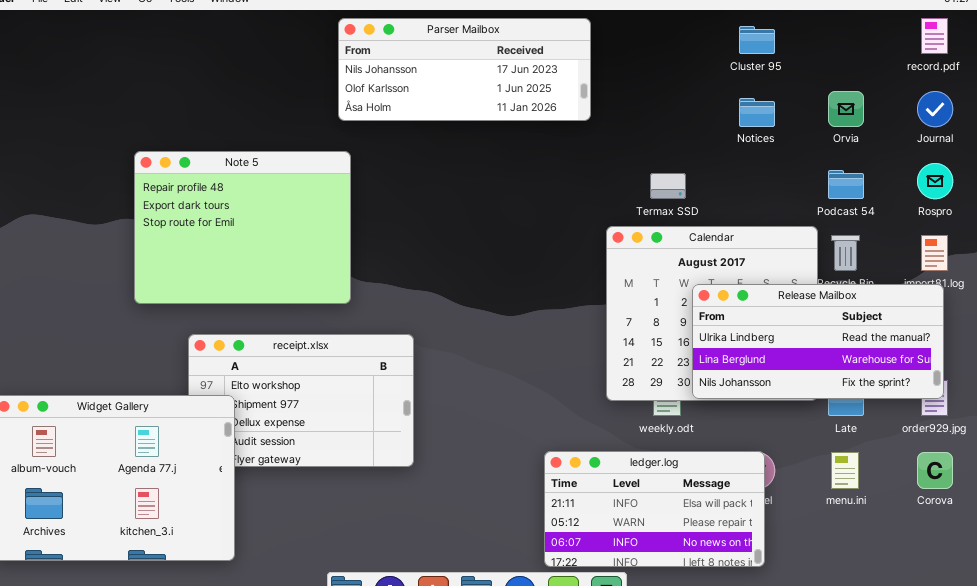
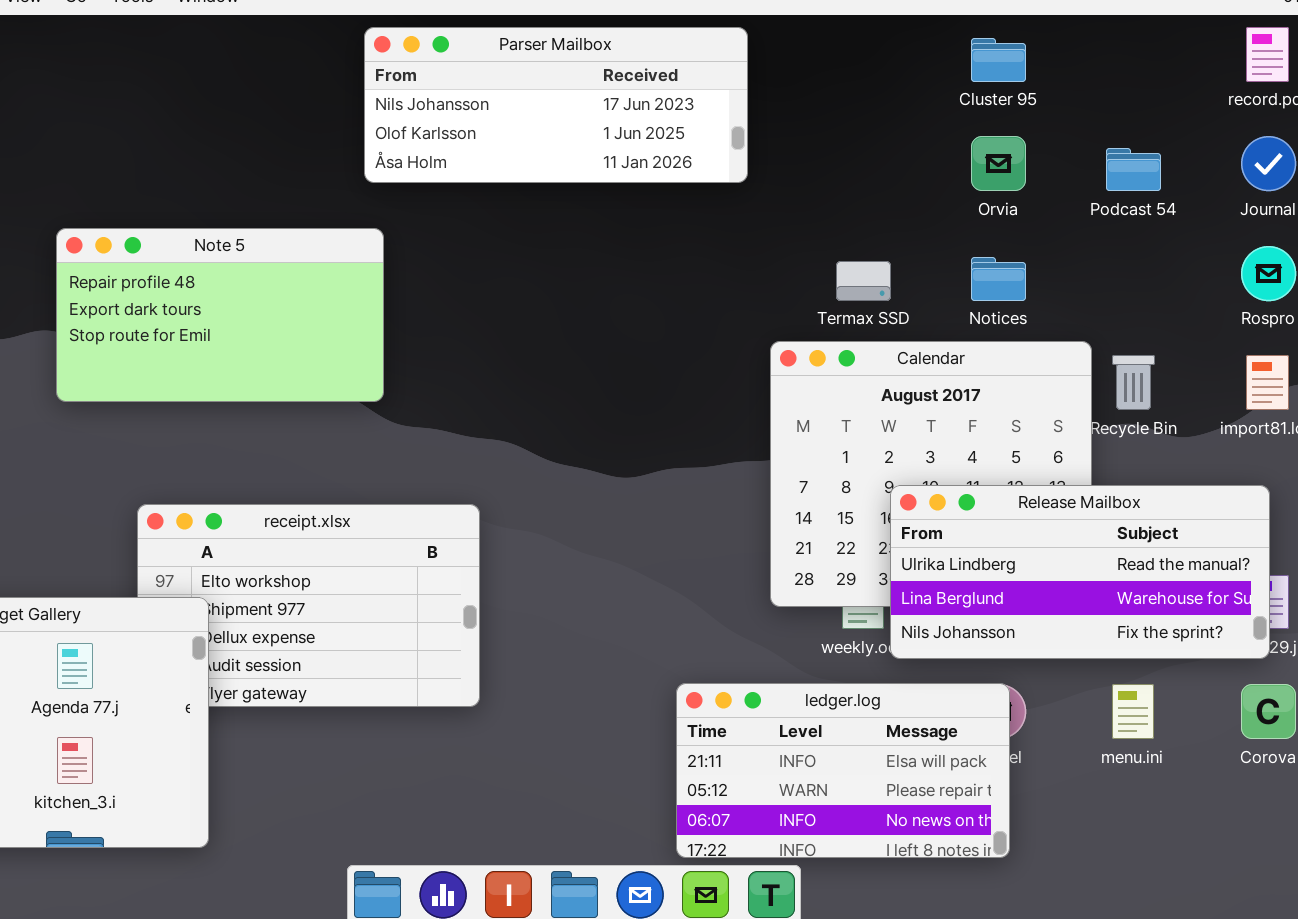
Orvia: [828,91,864,127] -> [971,136,1026,191], moved
Notices: [739,98,775,127] -> [971,257,1026,301], moved
Note 5: [134,151,351,304] -> [56,228,384,402], resized
Podcast 54: [828,170,864,199] -> [1106,148,1161,191], moved
Release Mailbox: [692,284,944,399] -> [890,485,1270,659], moved

